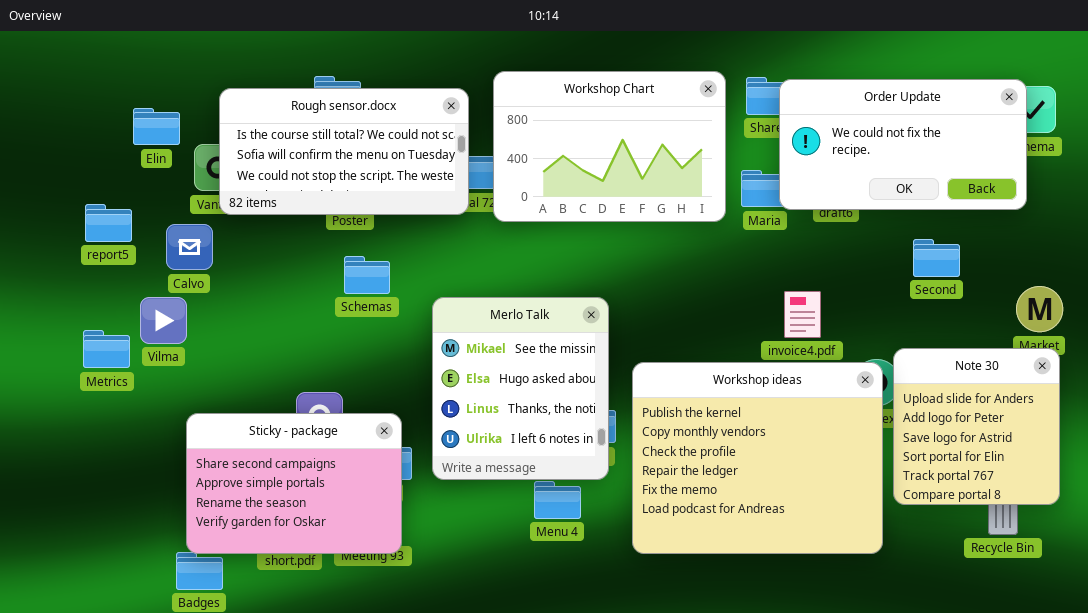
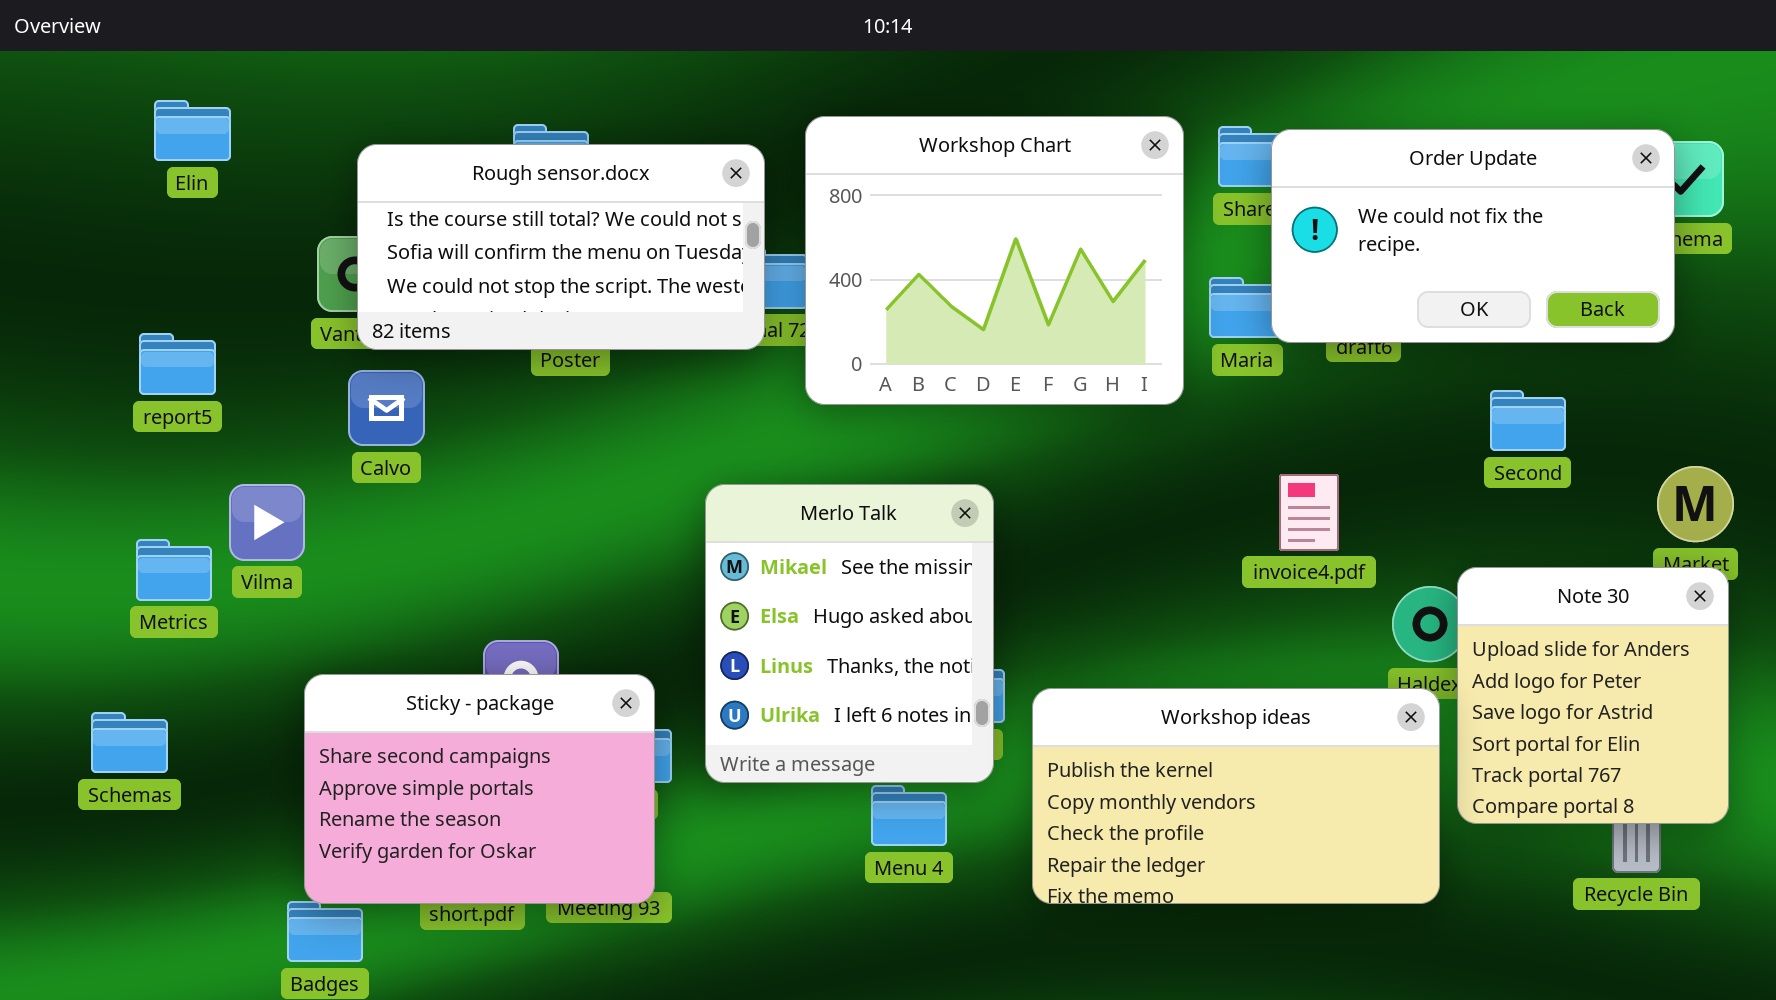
Workshop Chart: [493,71,726,222] -> [805,116,1184,405], resized
Elin: [133,108,180,145] -> [154,100,231,161], moved
Calvo: [166,224,213,270] -> [348,370,425,446], moved
Schemas: [344,256,390,294] -> [91,712,168,773], moved
Workshop ideas: [632,362,883,554] -> [1032,688,1440,904], resized

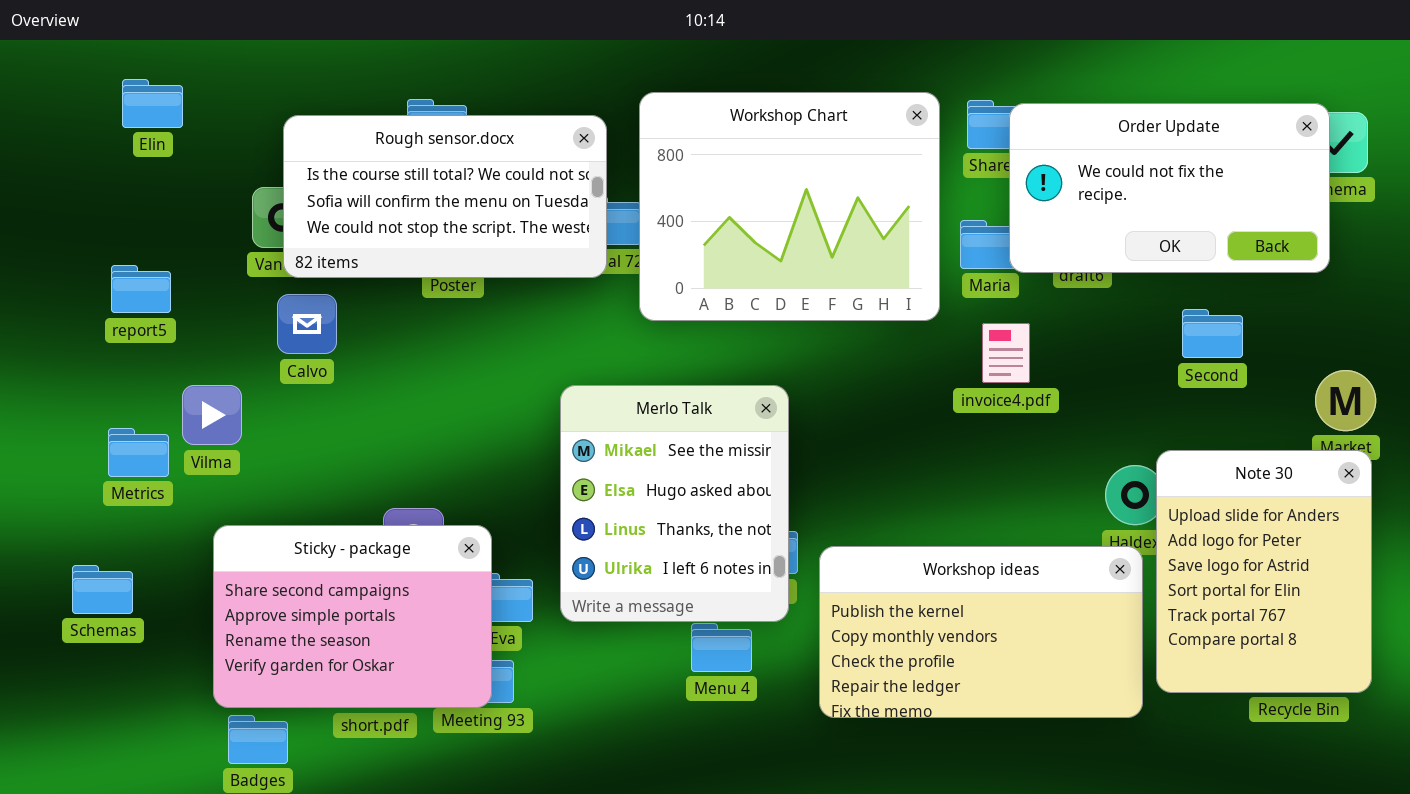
invoice4.pdf: [1279,474,1339,551] -> [982,323,1030,383], moved
Note 30: [1457,567,1729,824] -> [1156,450,1372,693], resized
Sticky - package: [304,674,655,904] -> [213,525,492,708], moved

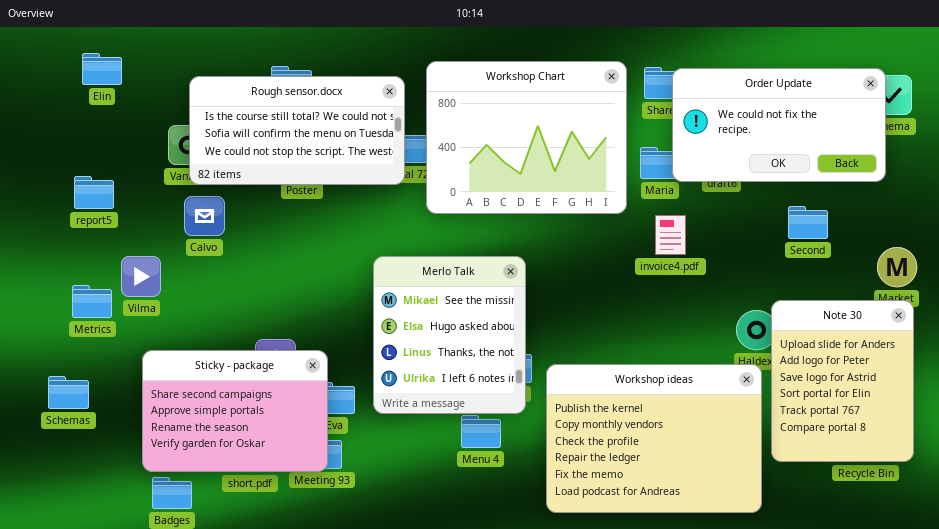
Workshop ideas: [819,546,1143,718] -> [546,364,762,513], resized

